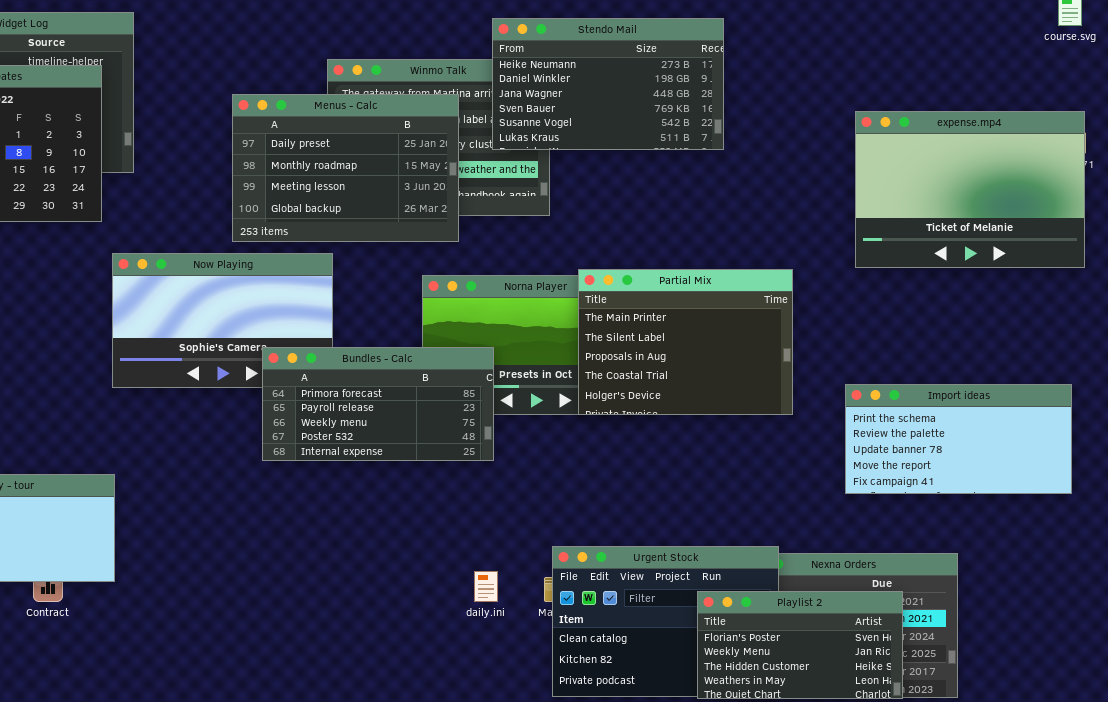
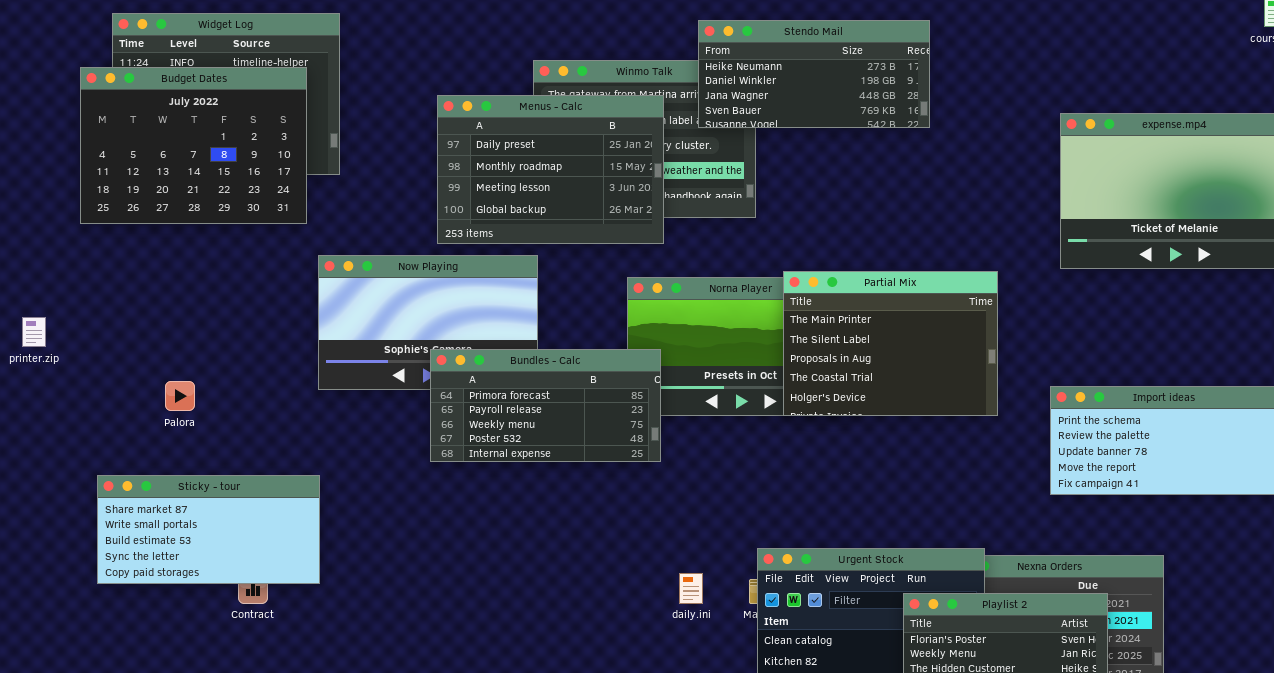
Stendo Mail: [492,18,724,150] -> [698,20,930,128], resized
Bundles - Calc: [262,347,494,461] -> [430,349,661,462], moved

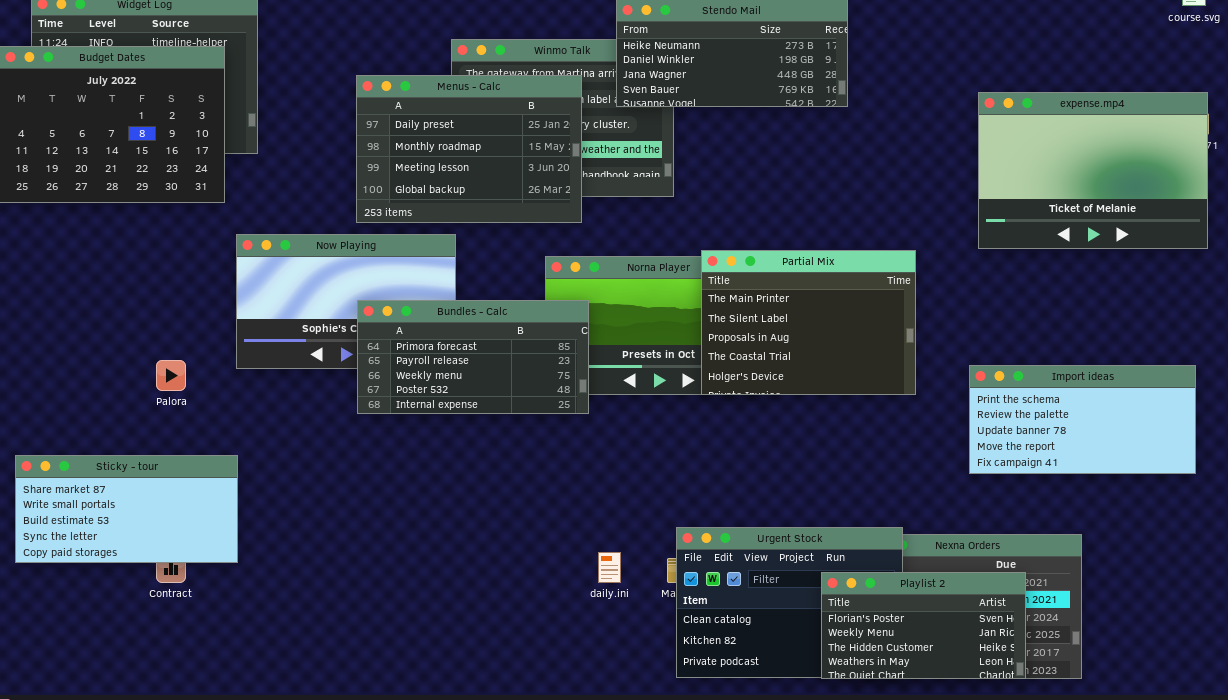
Bundles - Calc: [430,349,661,462] -> [357,300,589,414], moved
Palora: [165,381,195,411] -> [156,360,186,391], moved

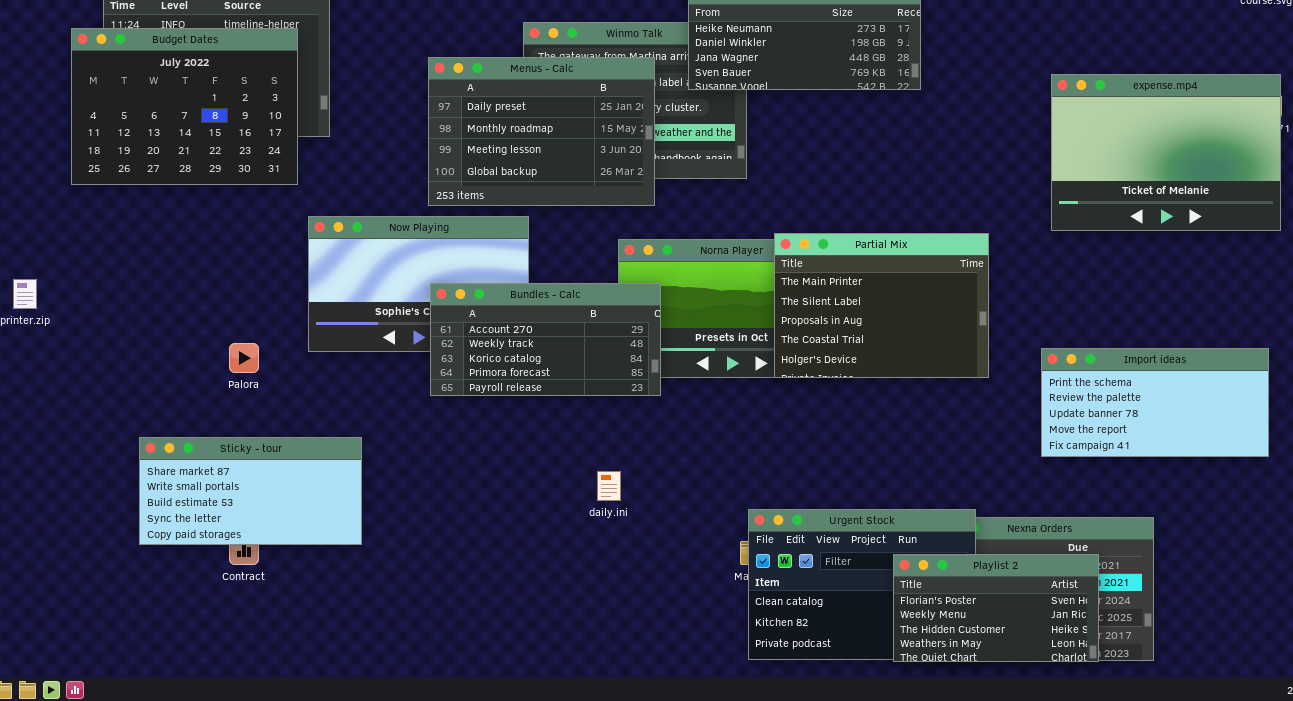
Bundles - Calc: [357,300,589,414] -> [430,283,661,396], scrolled up 3 rows
Sticky - tour: [15,455,238,563] -> [139,437,362,545], moved
daily.ini: [598,552,621,583] -> [597,471,621,501], moved

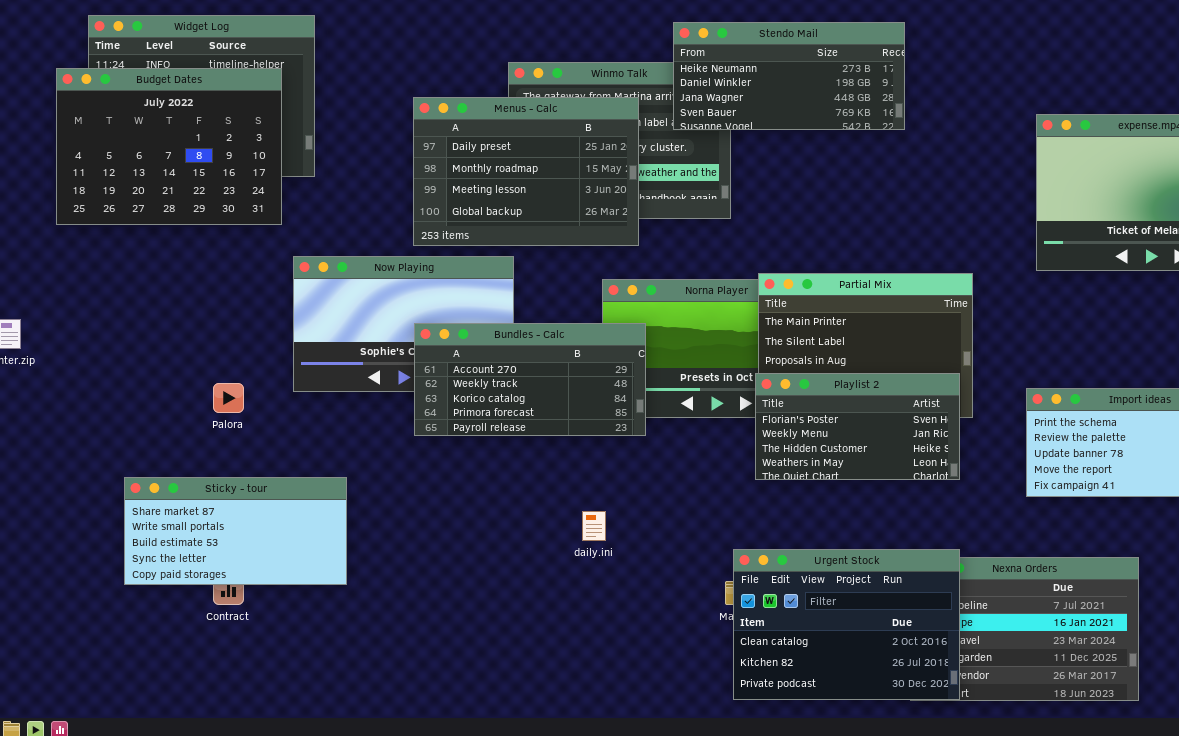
Playlist 2: [893,554,1099,662] -> [755,373,960,480], moved

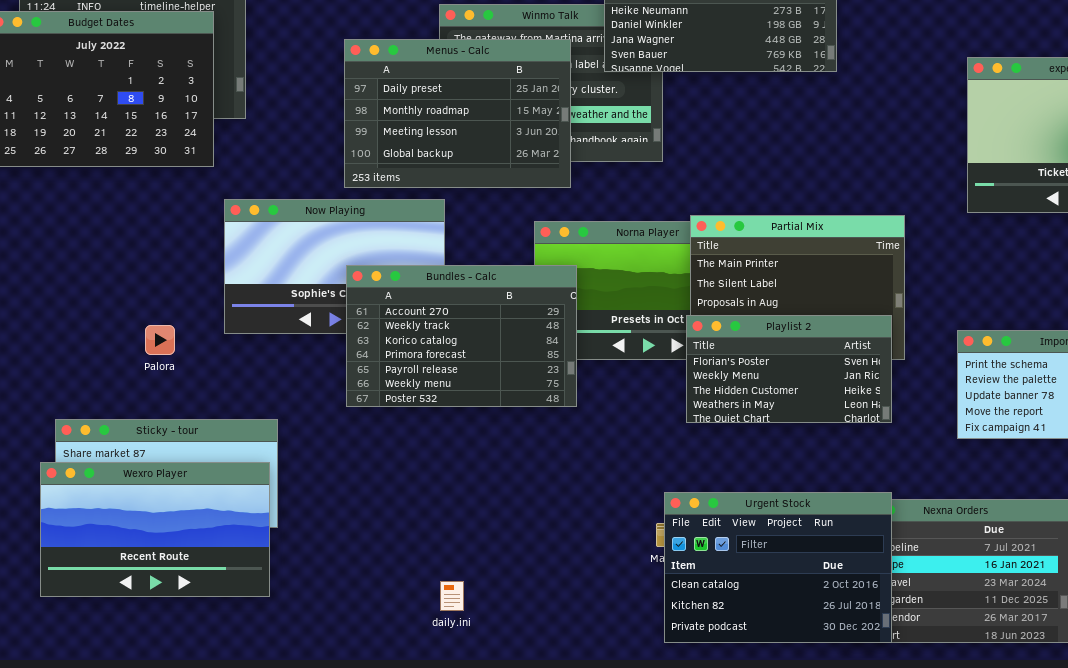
Bundles - Calc: [414,323,646,436] -> [346,265,577,407], resized
daily.ini: [582,511,606,541] -> [440,581,464,611], moved
Wexro Player: none -> [40,462,270,597], opened

